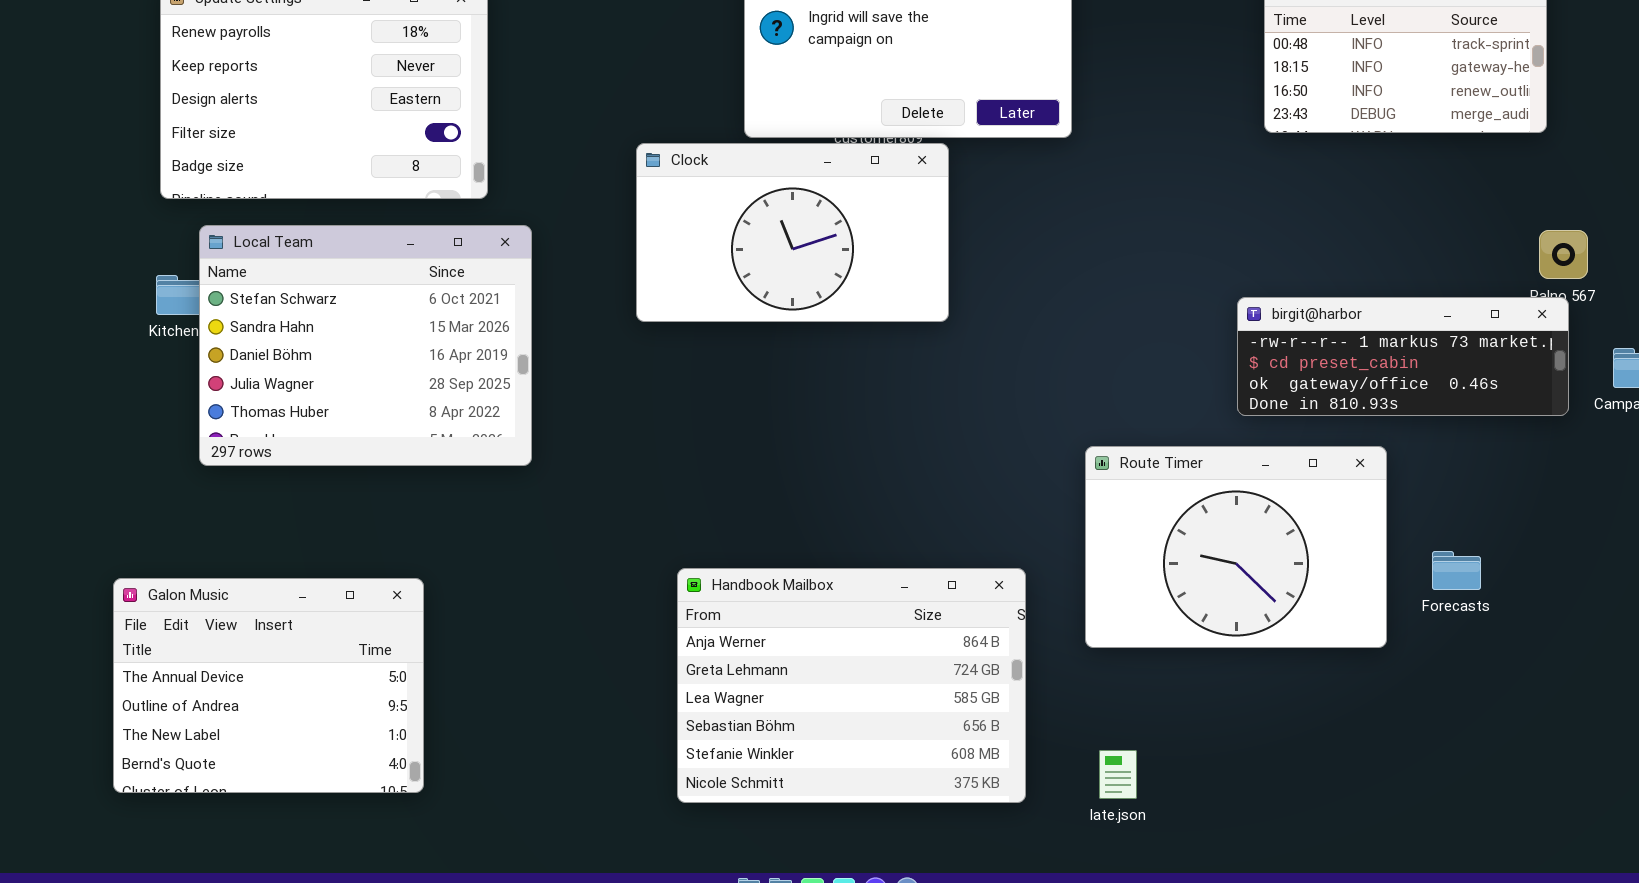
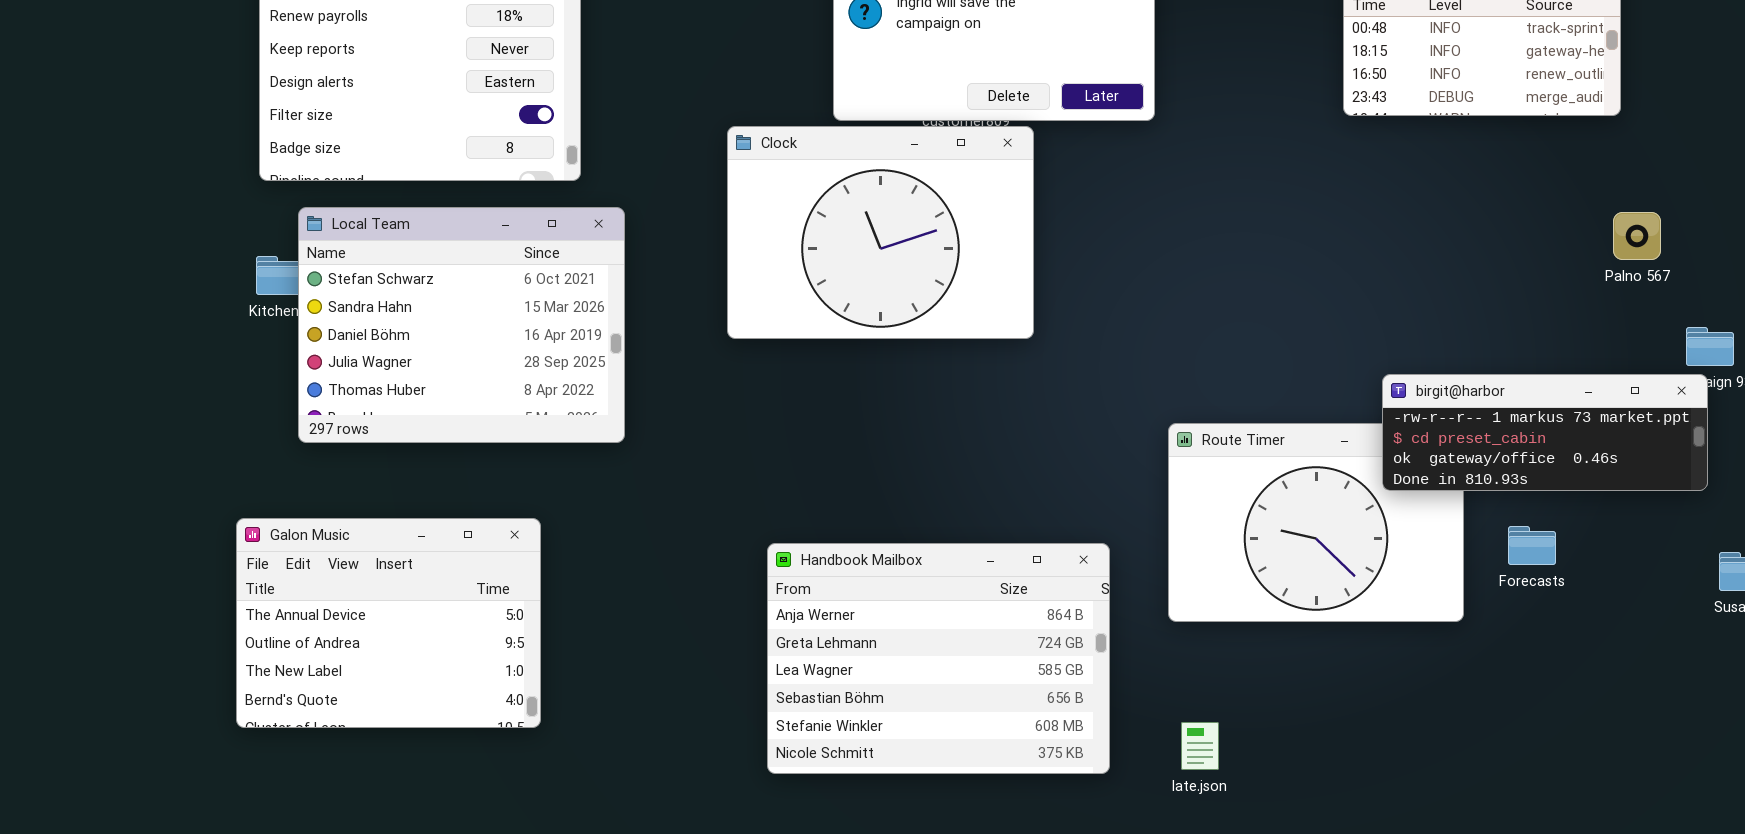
Clock: [636,143,949,322] -> [727,126,1034,339], resized
birgit@harbor: [1237,297,1569,416] -> [1382,374,1708,491], moved
Galon Music: [113,578,424,793] -> [236,518,541,728], moved

